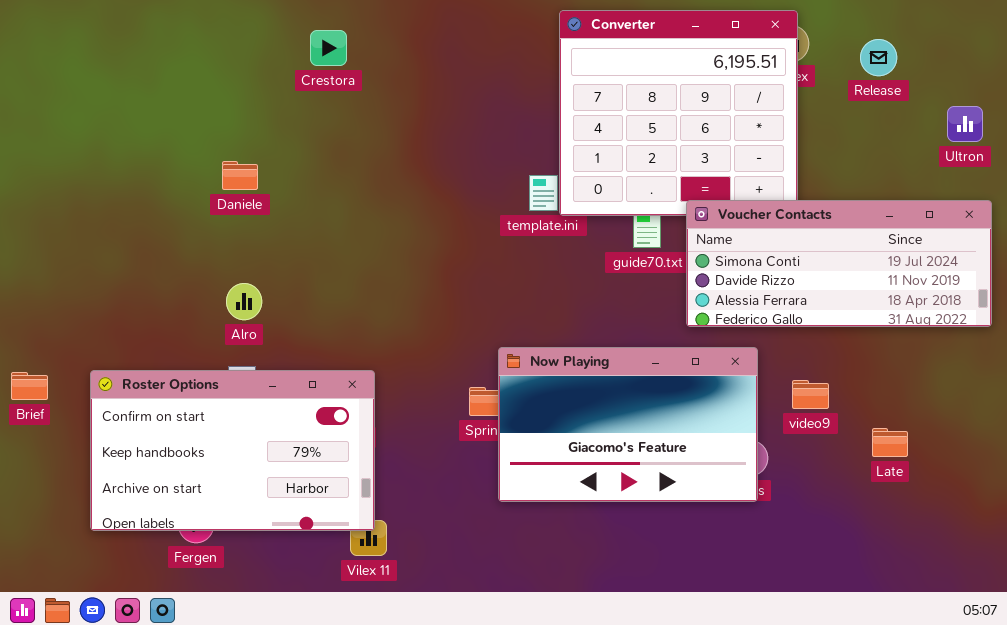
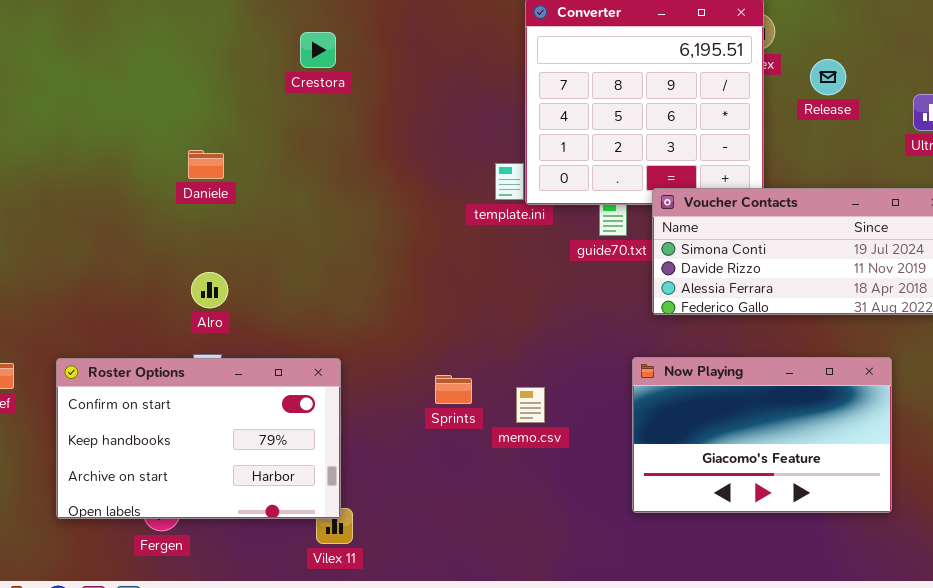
Crestora: [310,30,347,66] -> [300,32,336,68], moved
Release: [860,39,897,76] -> [810,59,846,95], moved
Now Playing: [498,347,758,502] -> [632,357,892,513], moved

